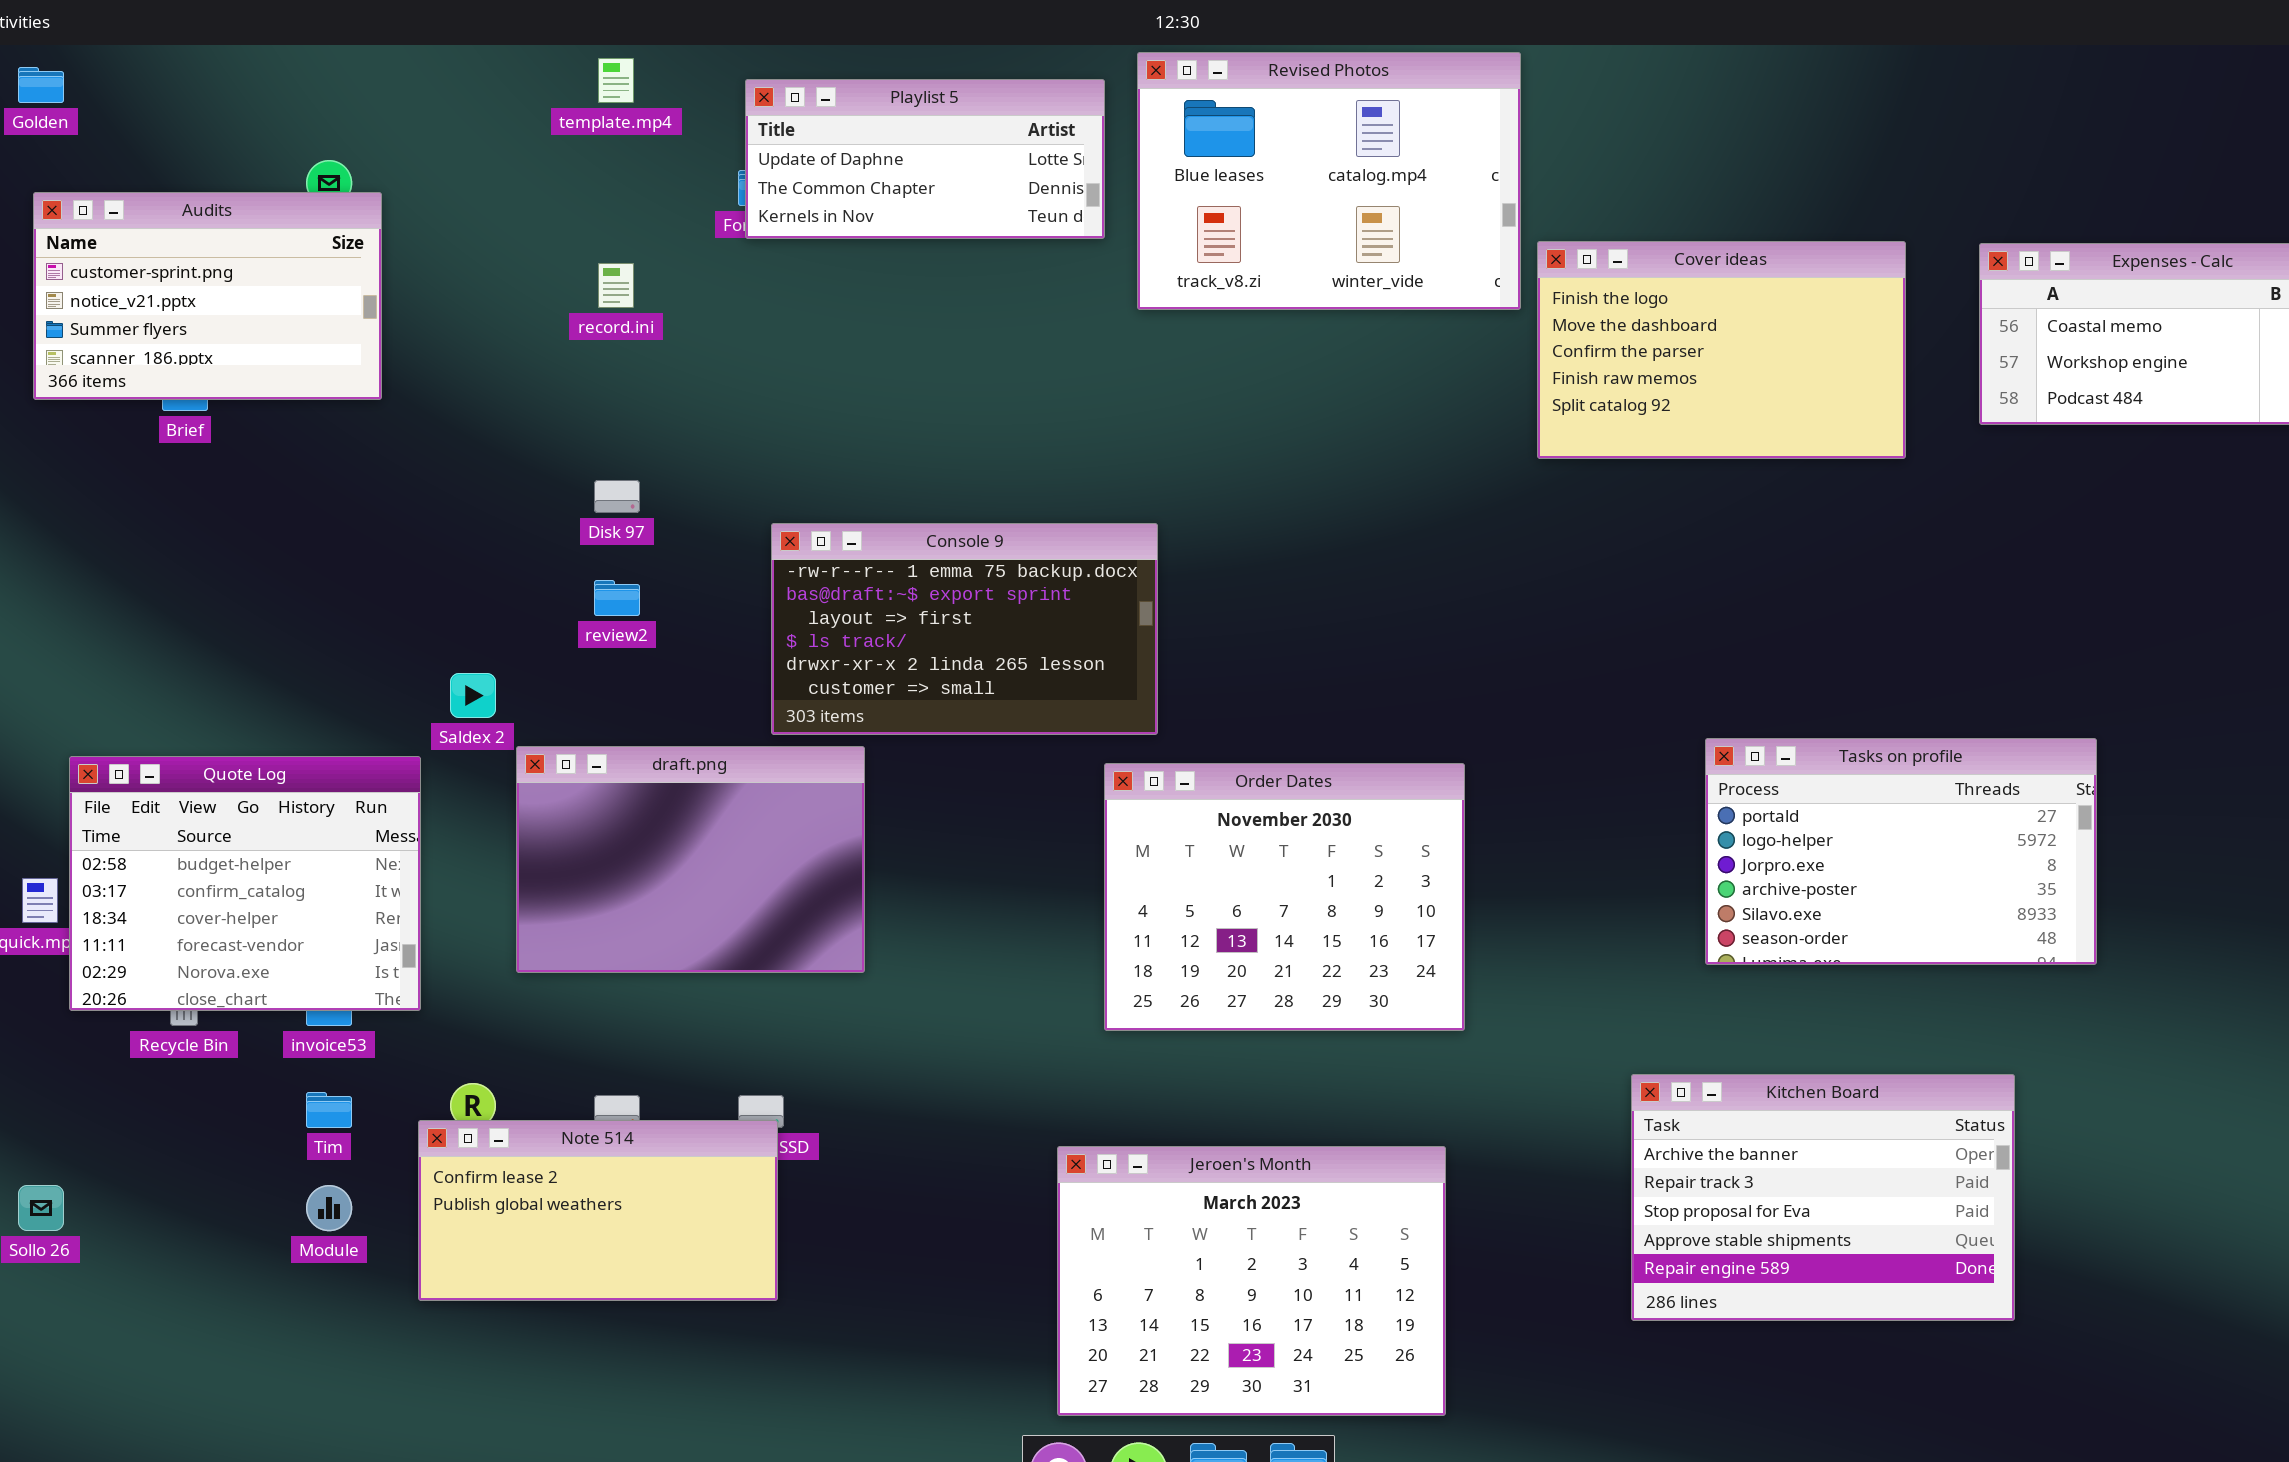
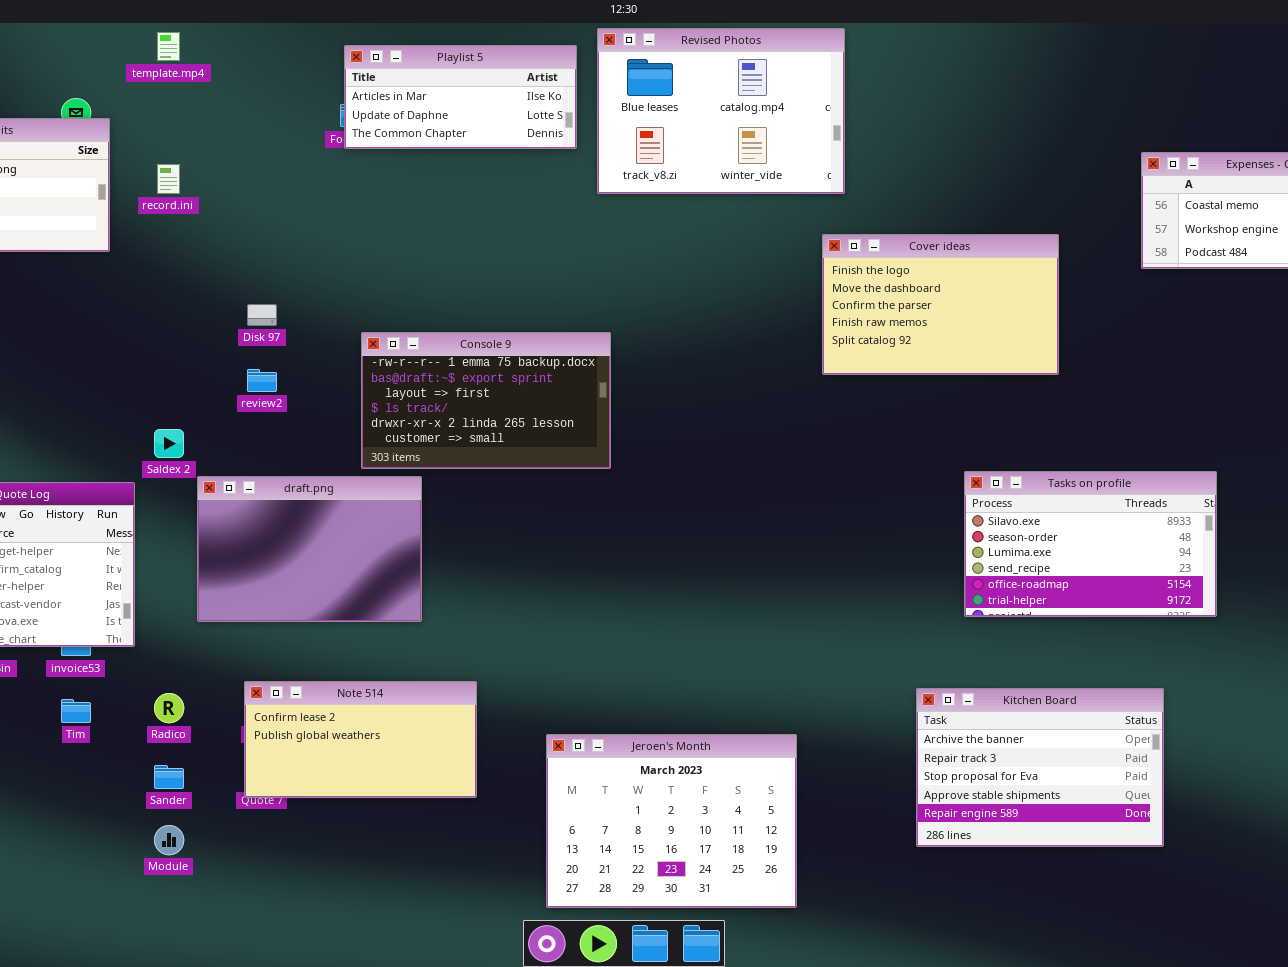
template.mp4: [598,58,634,103] -> [157,32,180,61], moved
Playlist 5: [745,79,1105,239] -> [344,45,577,149], scrolled up 1 row
Cover ideas: [1537,241,1906,459] -> [822,234,1059,375], moved
record.ini: [598,263,634,308] -> [157,164,180,194], moved
Tasks on profile: [1705,738,2097,965] -> [964,471,1217,617], scrolled down 4 rows
Order Dates: [1104,763,1465,1031] -> none, closed
Note 514: [418,1120,778,1301] -> [244,681,477,798], moved
Module: [306,1185,352,1231] -> [154,825,184,855], moved

